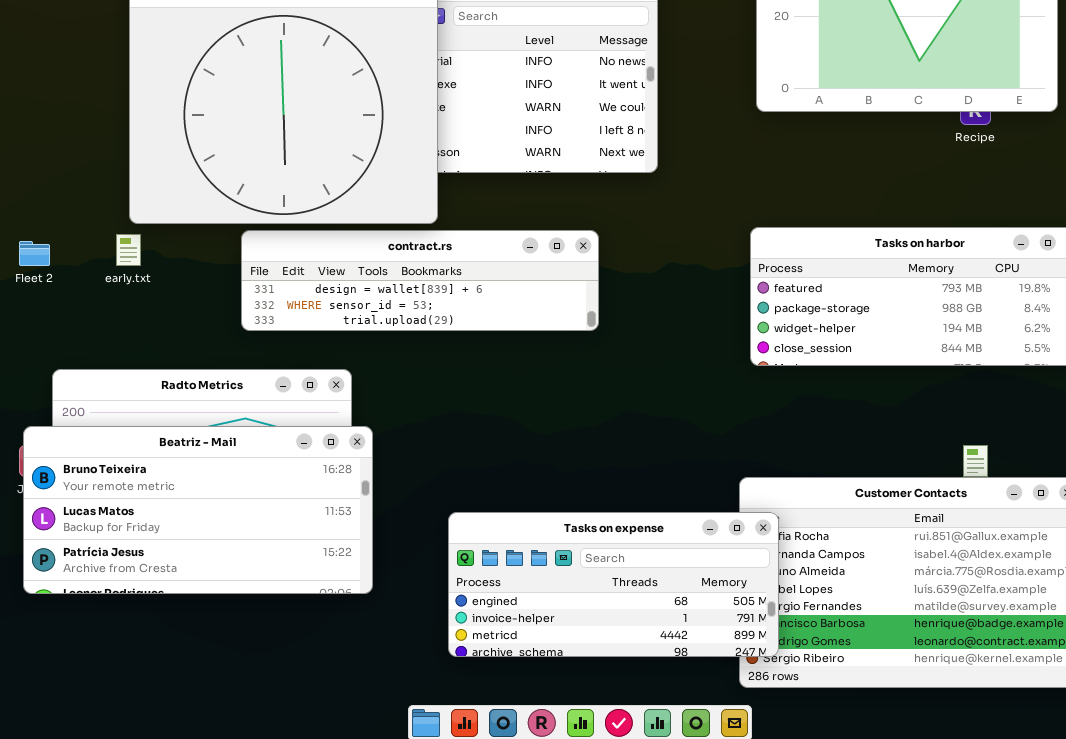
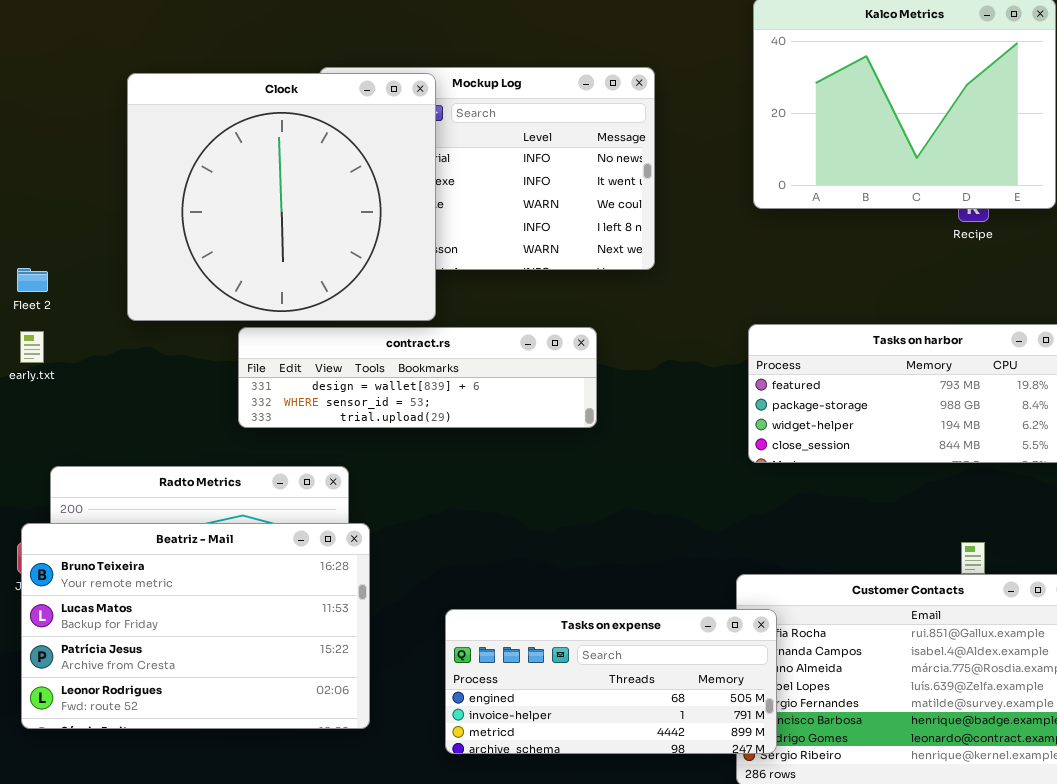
early.txt: [116,234,141,266] -> [20,331,44,363], moved
Fleet 2: [19,241,50,266] -> [17,268,48,292], moved
Beatriz - Mail: [23,426,373,594] -> [21,523,370,729], resized

